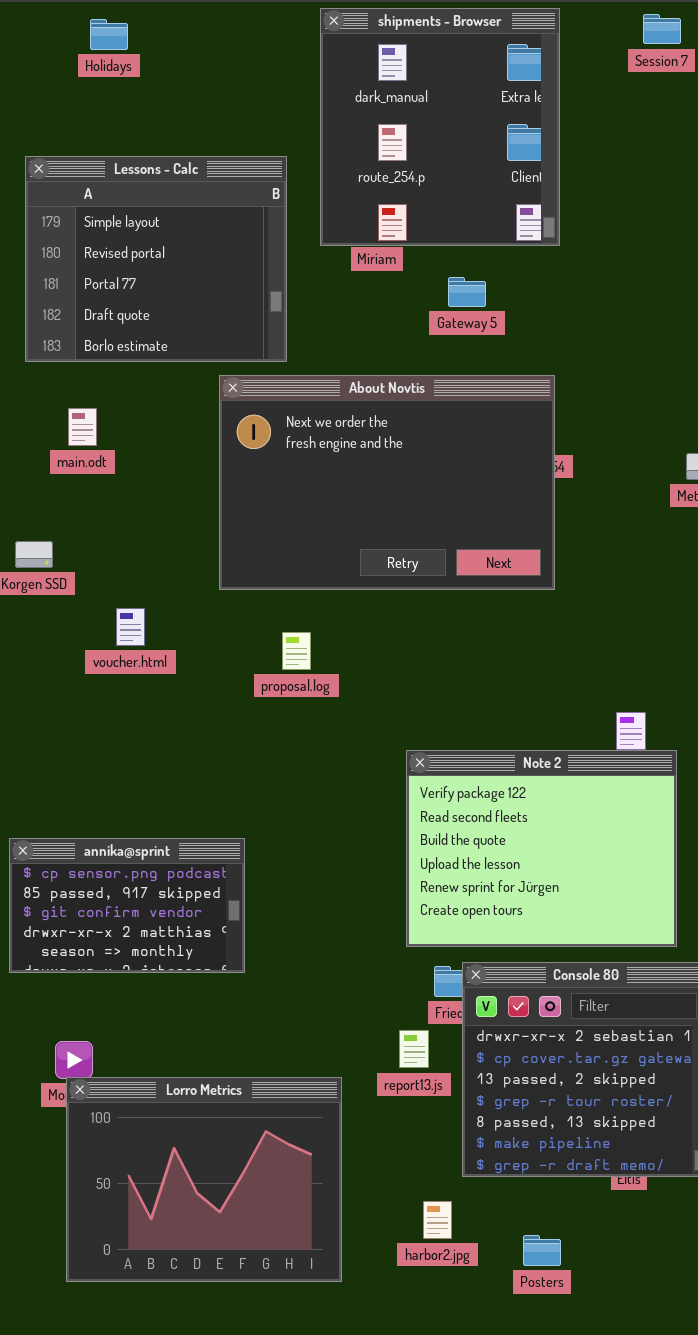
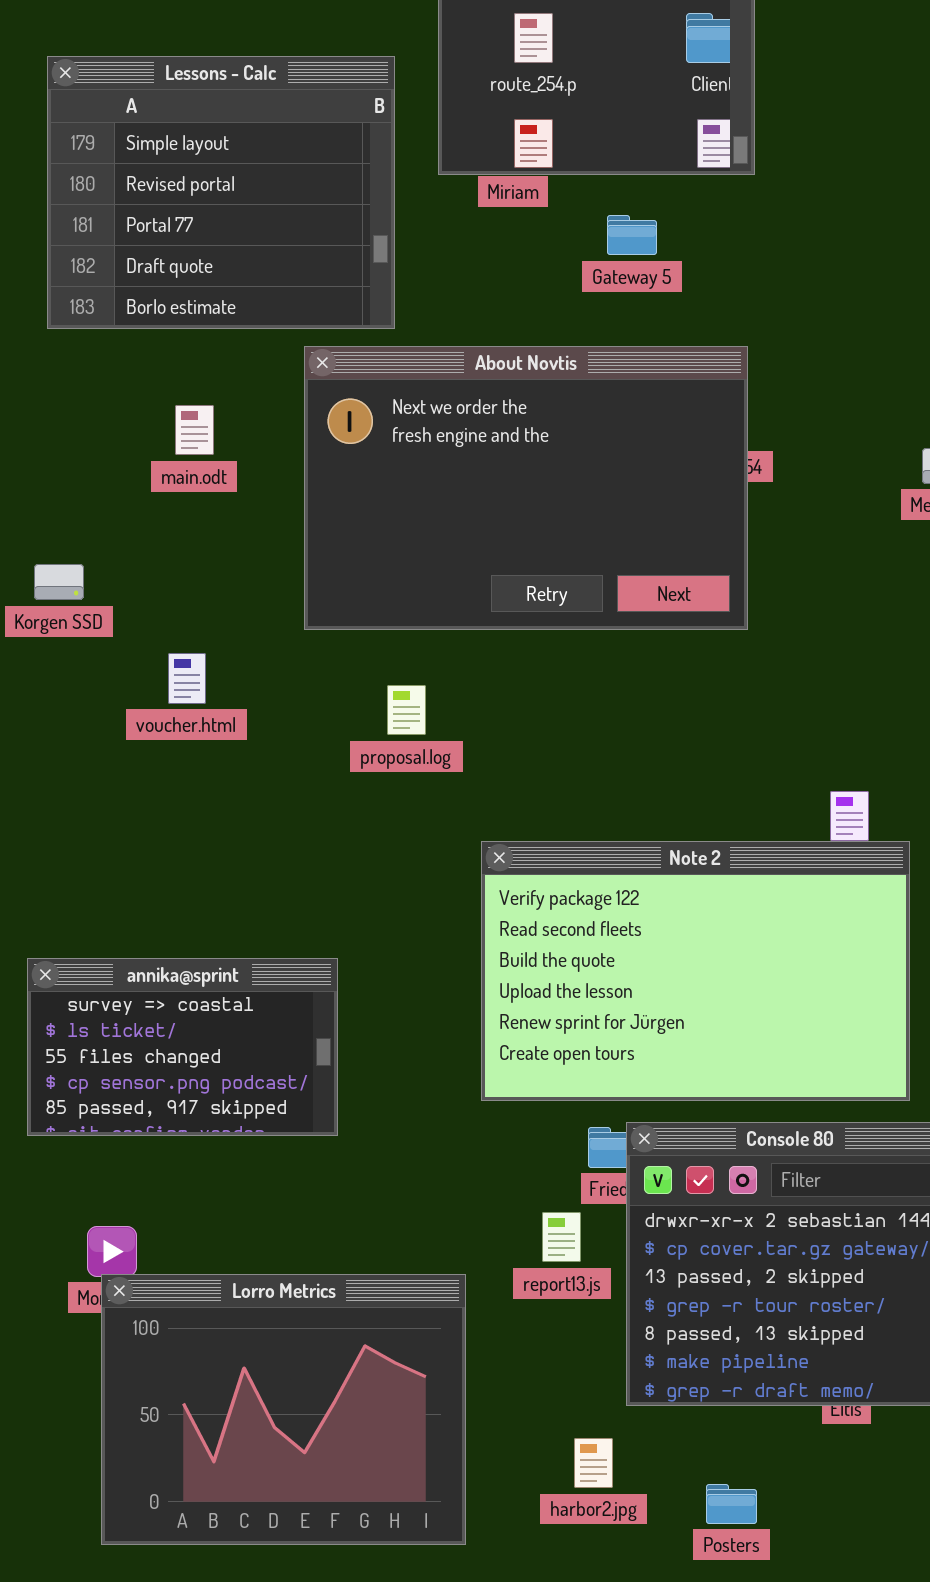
main.odt: [68,408,97,446] -> [175,405,214,455], moved
Note 2: [406,750,677,947] -> [481,841,910,1101], resized
annika@sprint: [9,838,245,973] -> [27,958,338,1136], scrolled up 3 rows

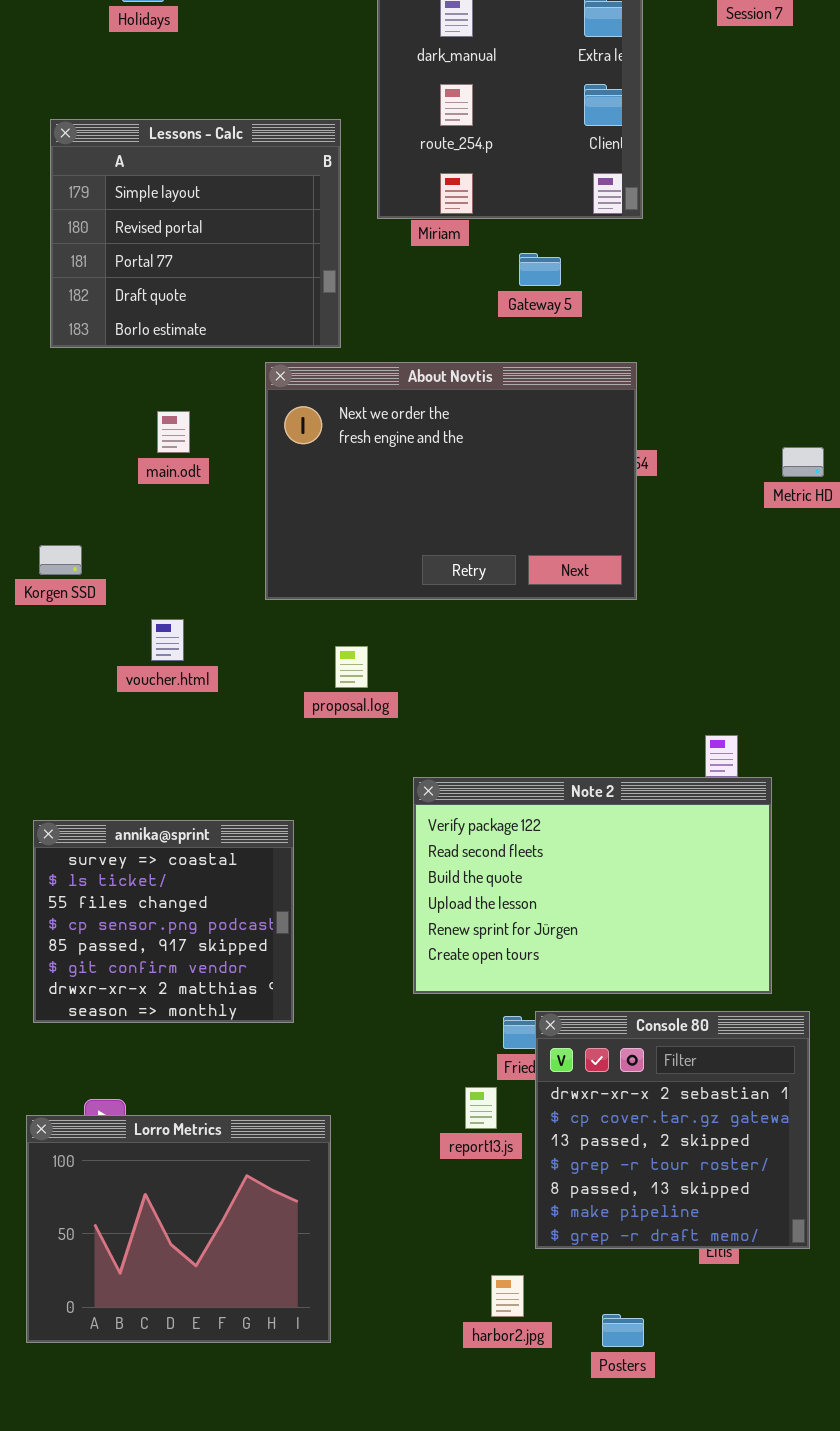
annika@sprint: [27,958,338,1136] -> [33,820,294,1023], resized
Lorro Metrics: [101,1274,466,1545] -> [26,1115,331,1343], moved

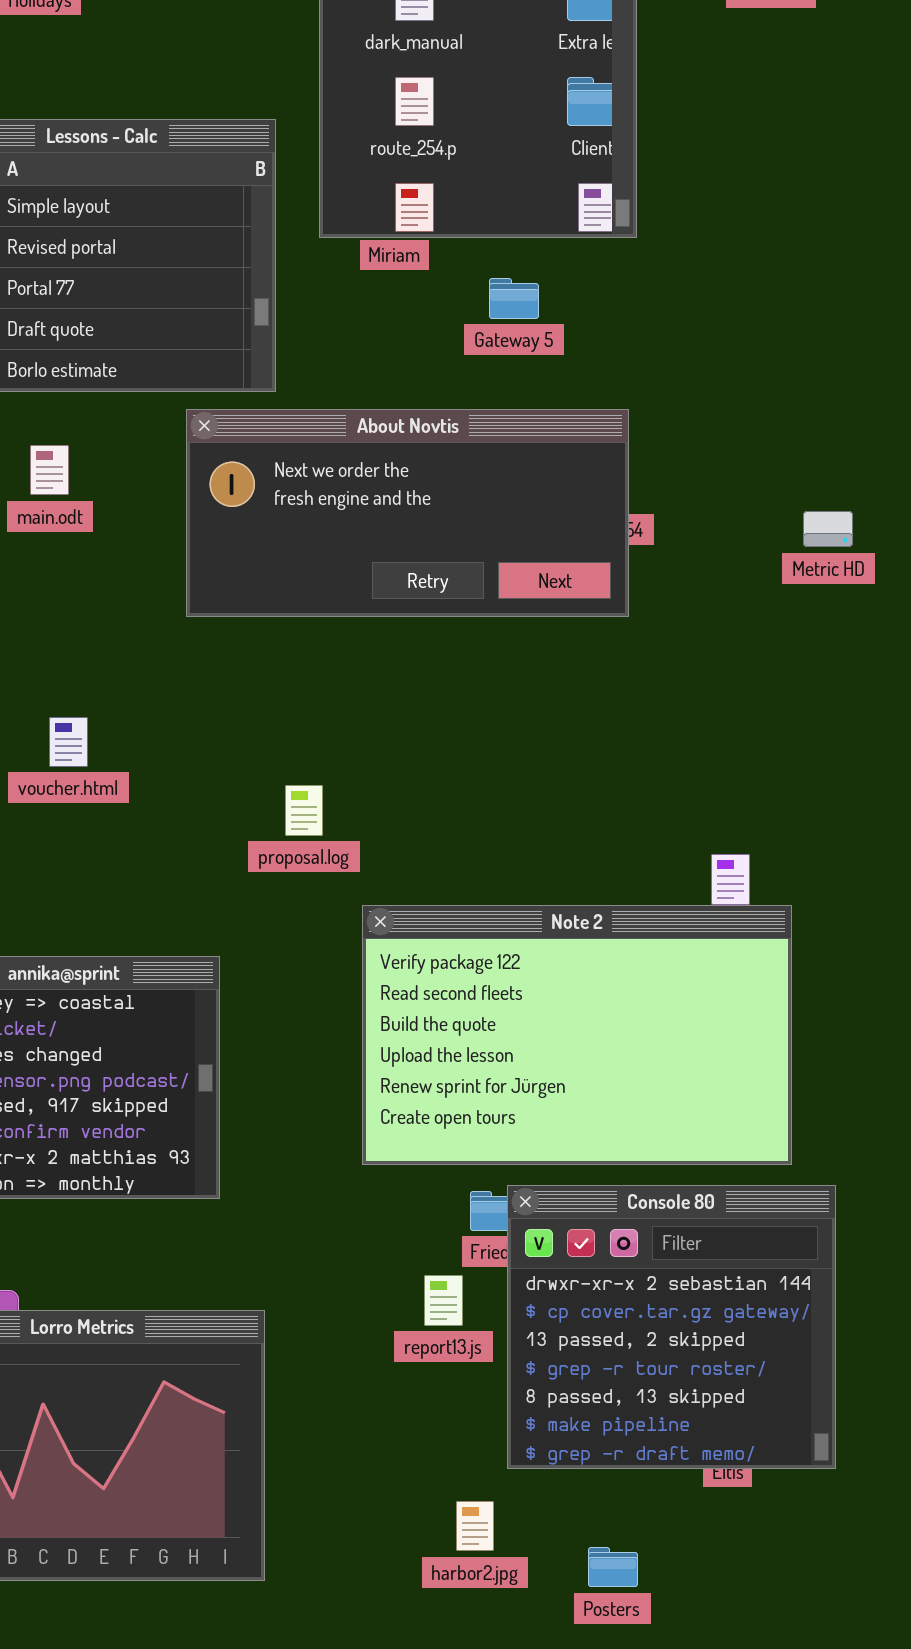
About Novtis: [265,362,637,600] -> [186,409,629,617], resized
main.odt: [157,411,190,453] -> [30,445,69,495], moved
proposal.log: [335,646,368,688] -> [285,785,323,836], moved

